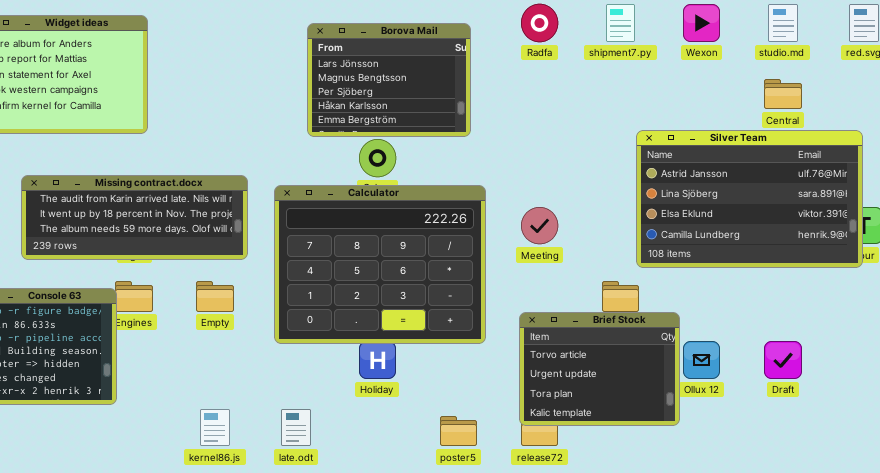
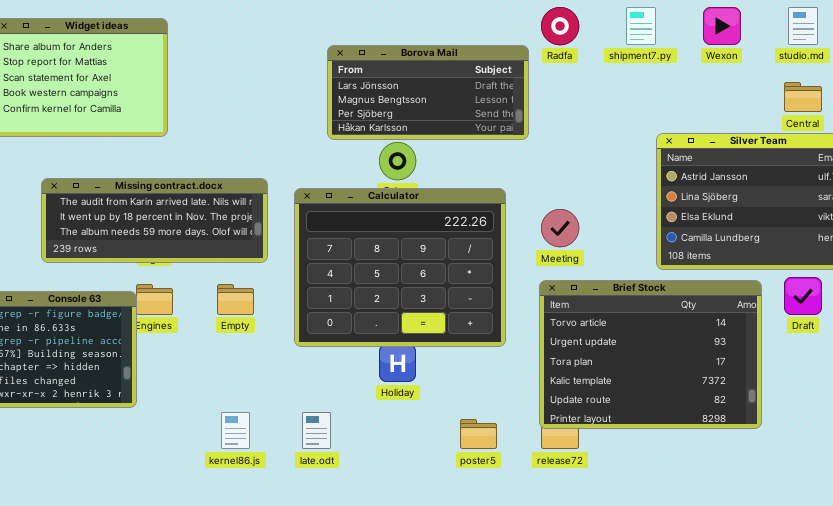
Borova Mail: [307,23,471,137] -> [327,45,529,140], resized
Brief Stock: [519,312,680,426] -> [539,280,762,429], resized
Draft: [764,341,802,379] -> [784,277,822,315], moved

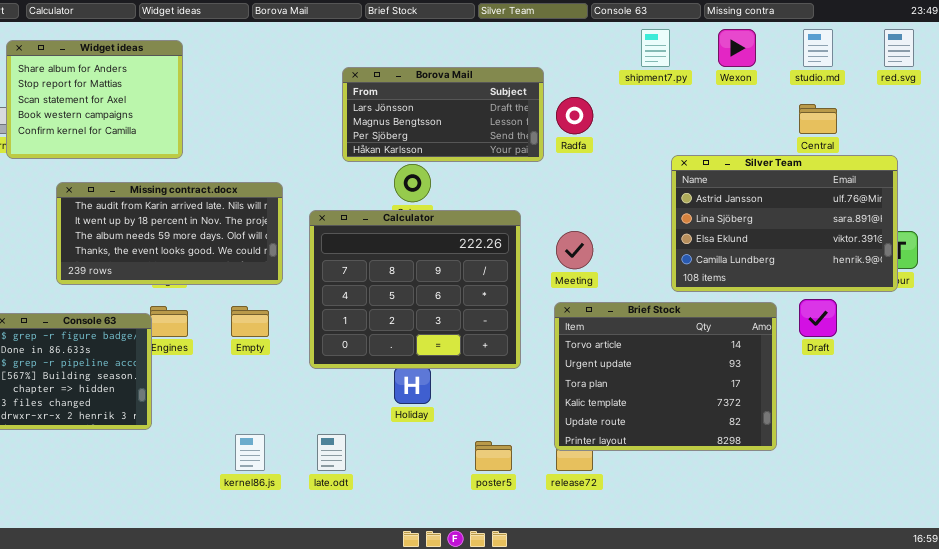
Radfa: [541,7,579,45] -> [556,97,593,134], moved
Missing contract.docx: [41,178,268,263] -> [56,182,283,285], resized

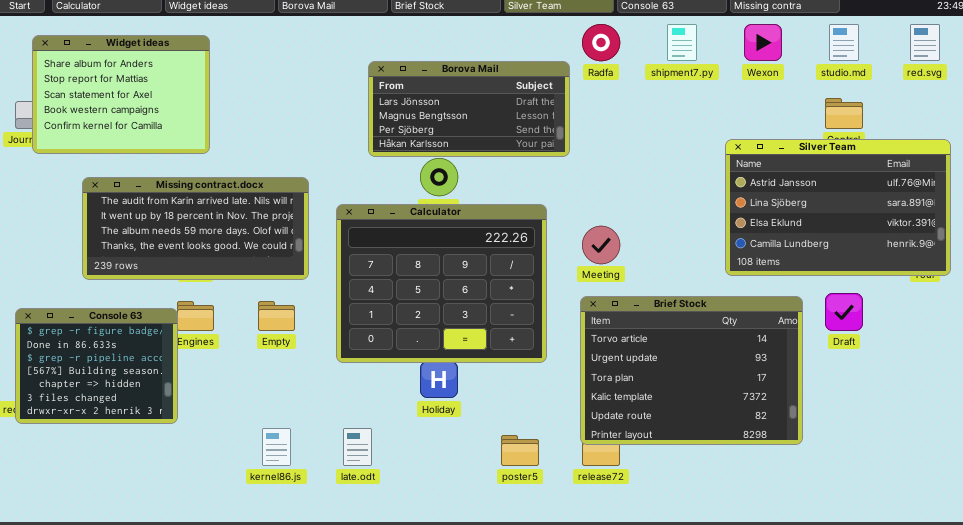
Radfa: [556,97,593,134] -> [582,24,620,61], moved
Silver Team: [671,155,898,292] -> [725,139,951,276], moved

